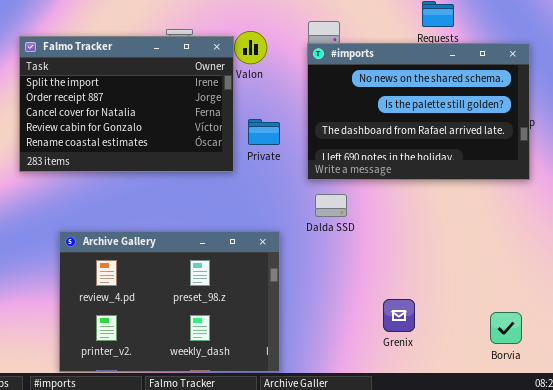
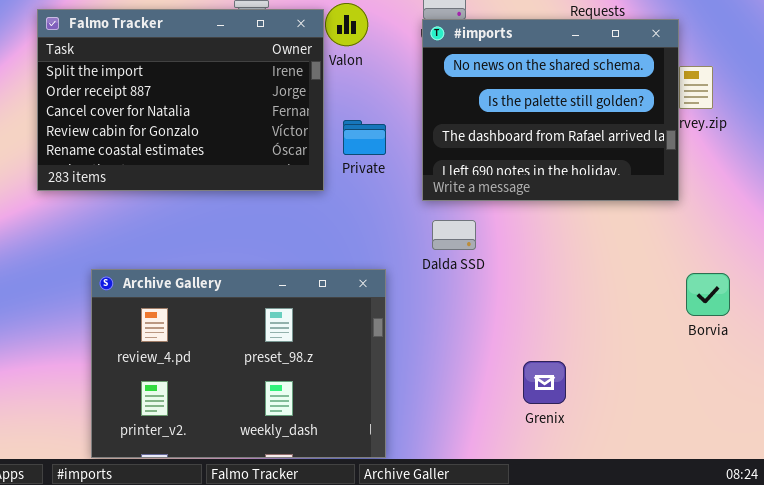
#imports: [307,43,530,180] -> [422,19,679,201], resized
Borvia: [490,312,522,344] -> [686,273,730,316], moved

